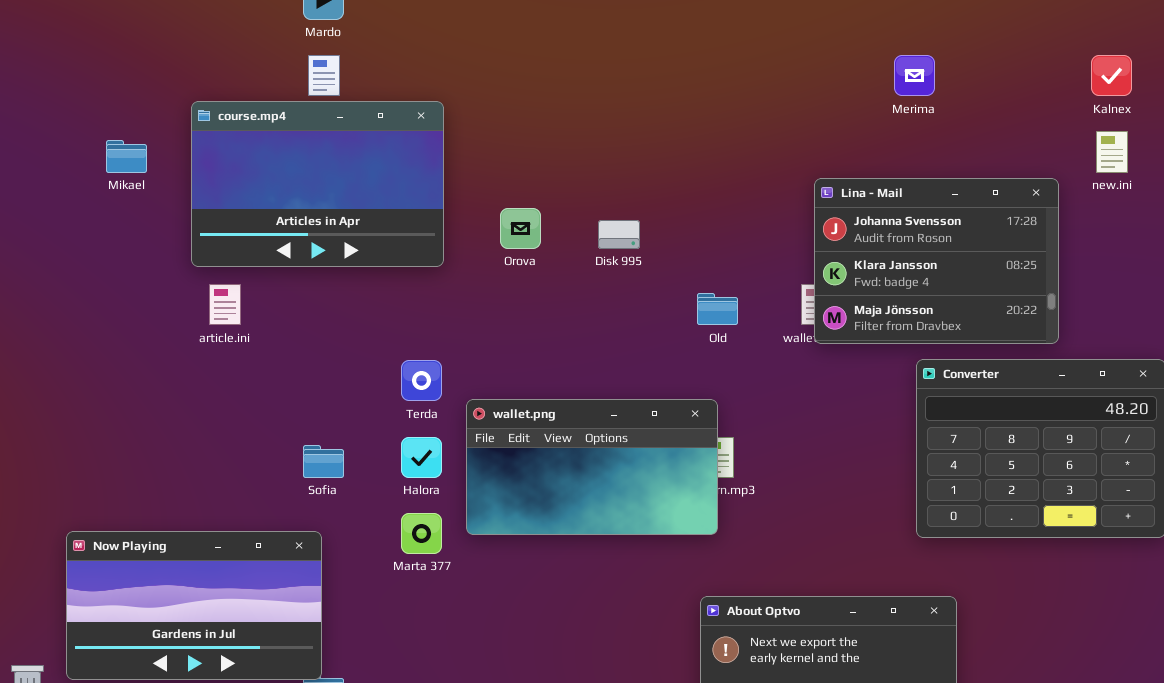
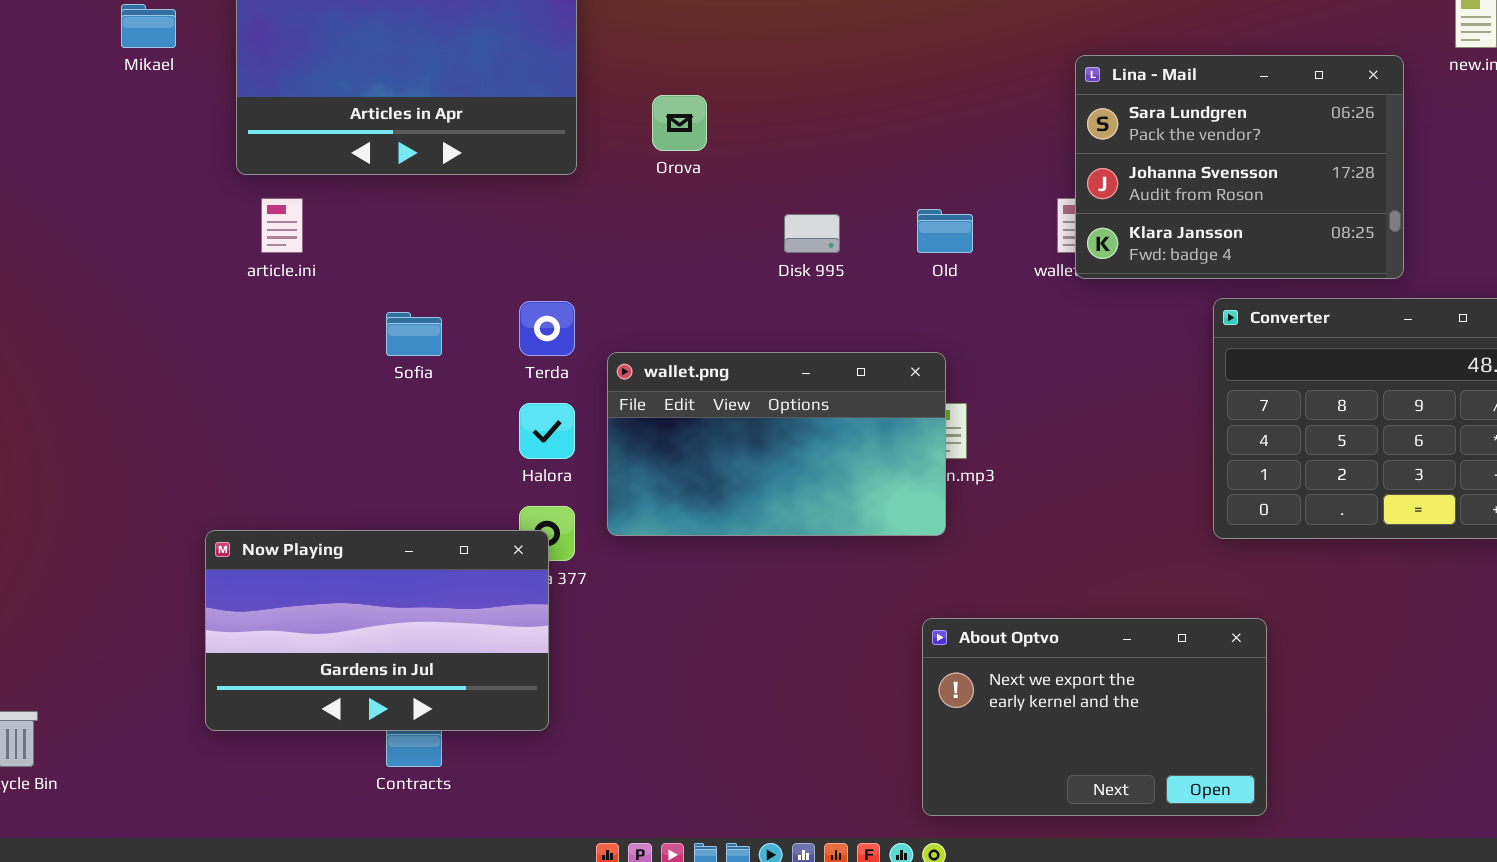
Lina - Mail: [814,178,1059,344] -> [1075,55,1404,279], scrolled up 1 row
Disk 995: [598,220,640,249] -> [784,214,840,253], moved
Sofia: [303,445,344,478] -> [386,312,442,356], moved
Now Playing: [66,531,322,680] -> [205,530,549,731], moved

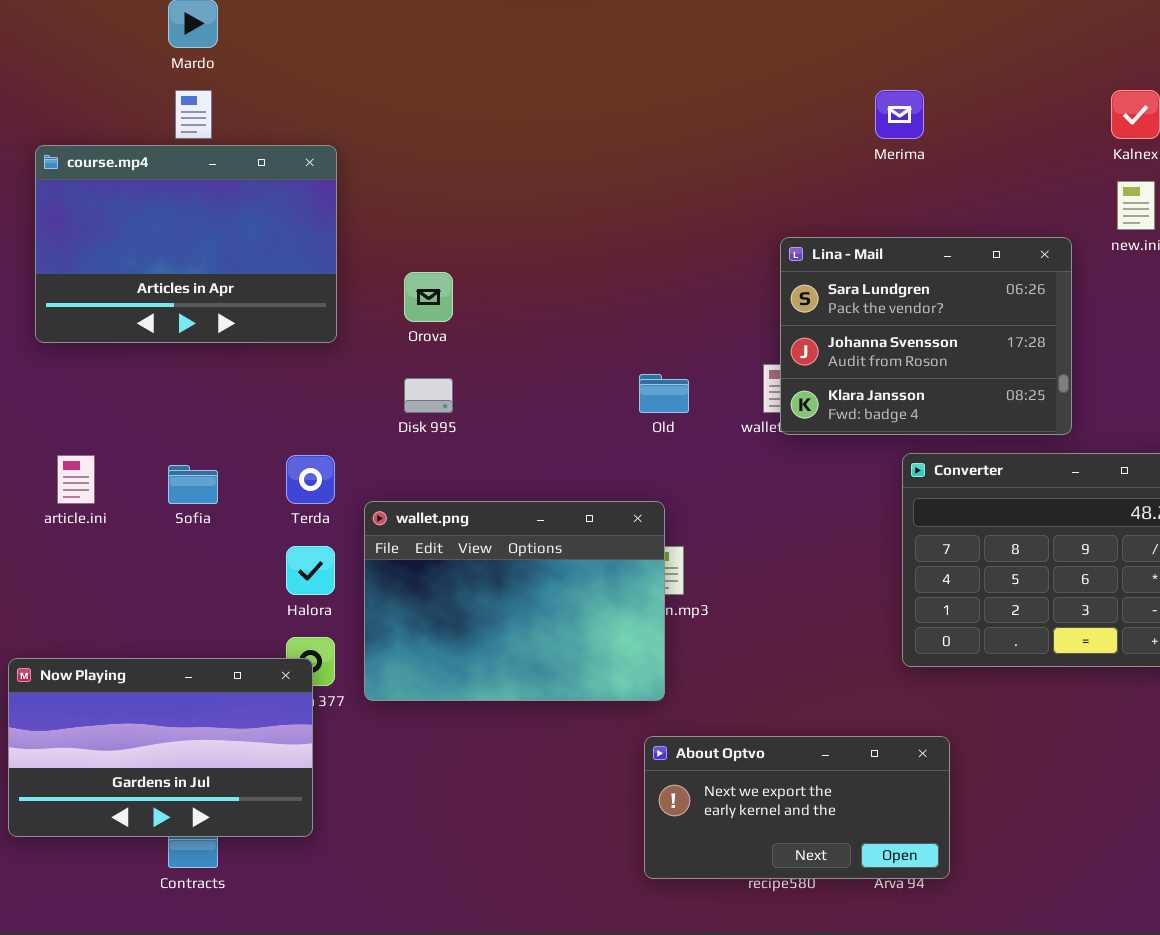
article.ini: [261,198,303,253] -> [57,455,95,504], moved
Disk 995: [784,214,840,253] -> [404,378,453,413], moved
wallet.png: [607,352,946,536] -> [364,501,665,701], resized
About Optvo: [922,618,1267,816] -> [644,736,950,879], resized

